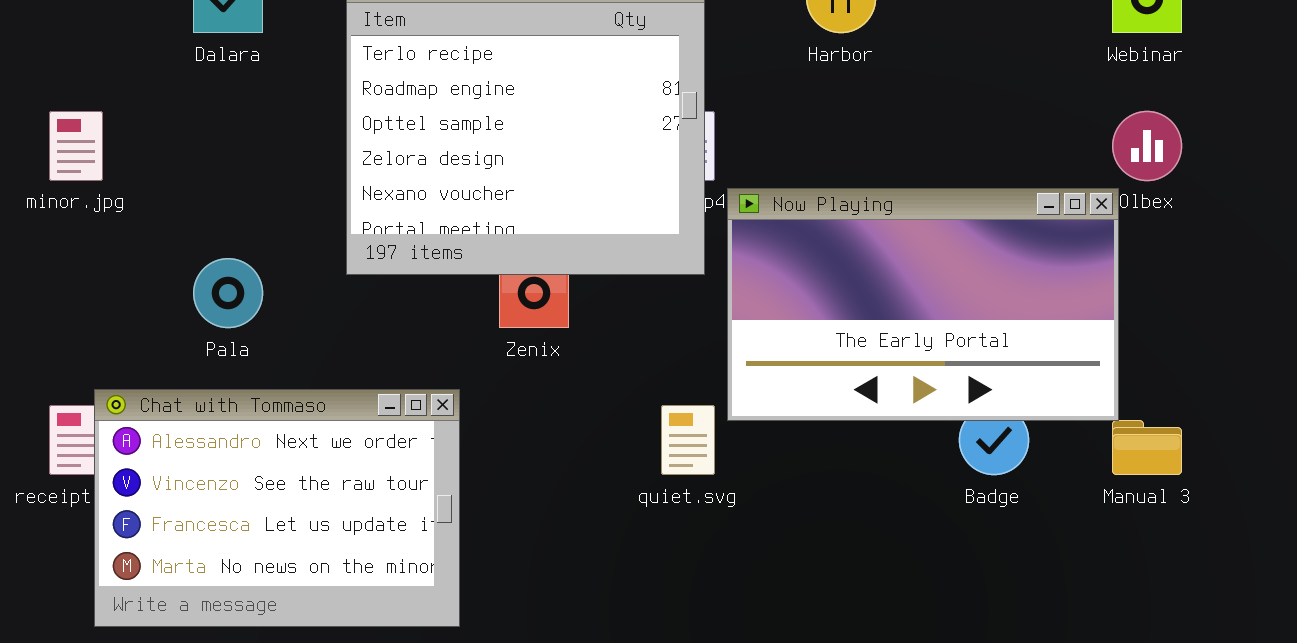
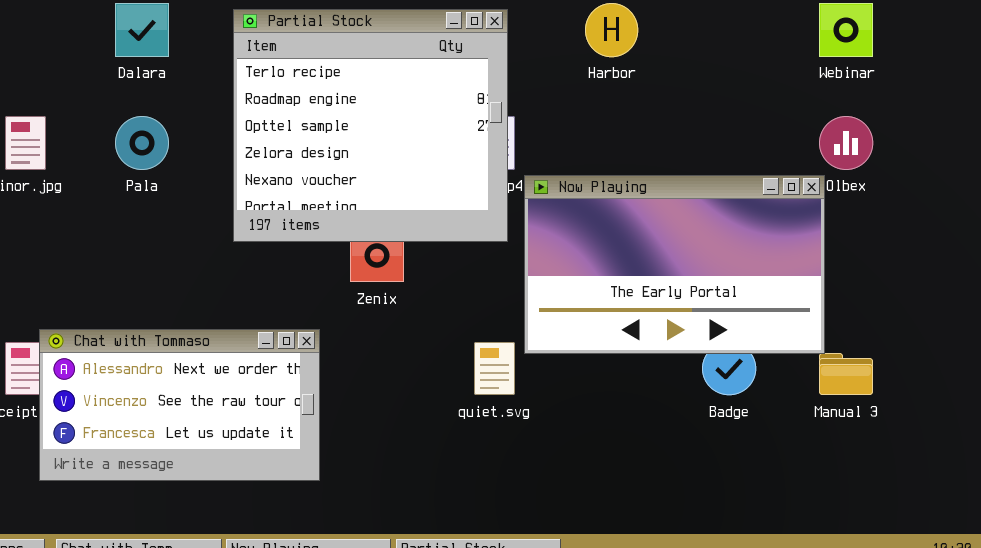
Pala: [193,258,263,328] -> [115,116,169,170], moved
Chat with Tommaso: [94,389,460,627] -> [39,329,320,481], resized

